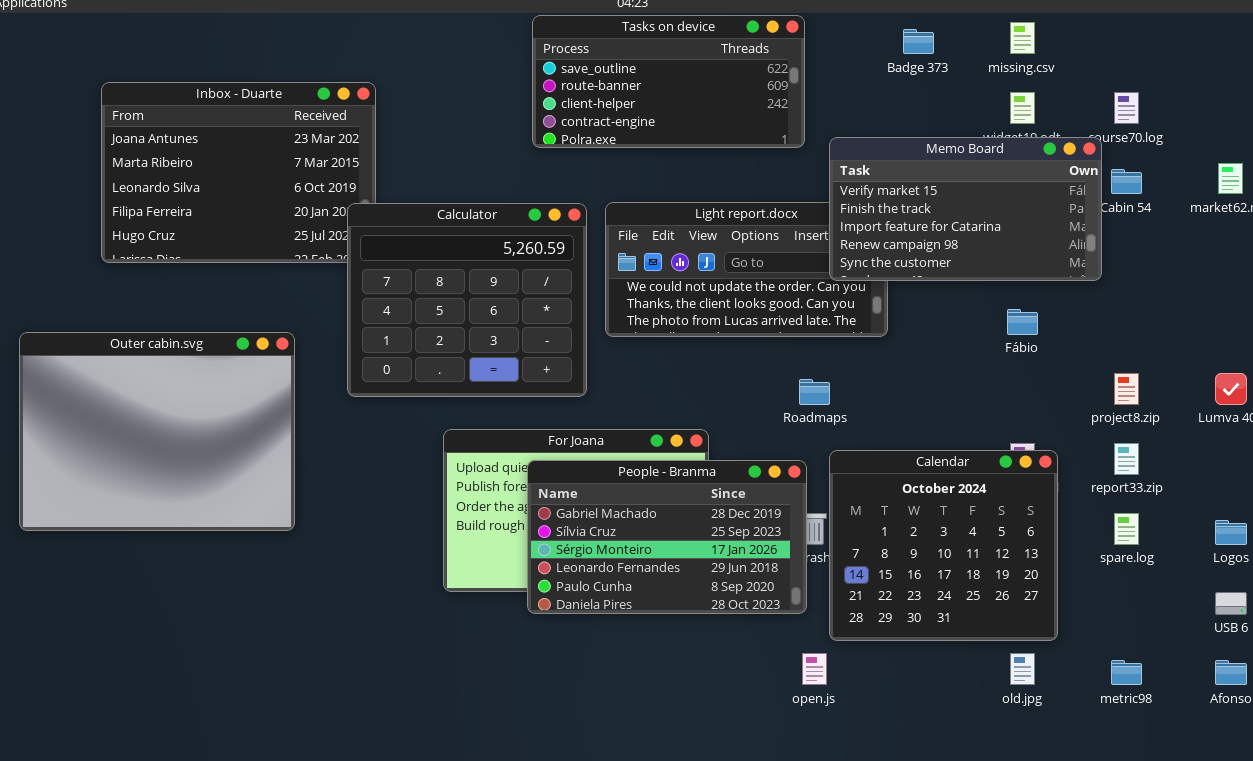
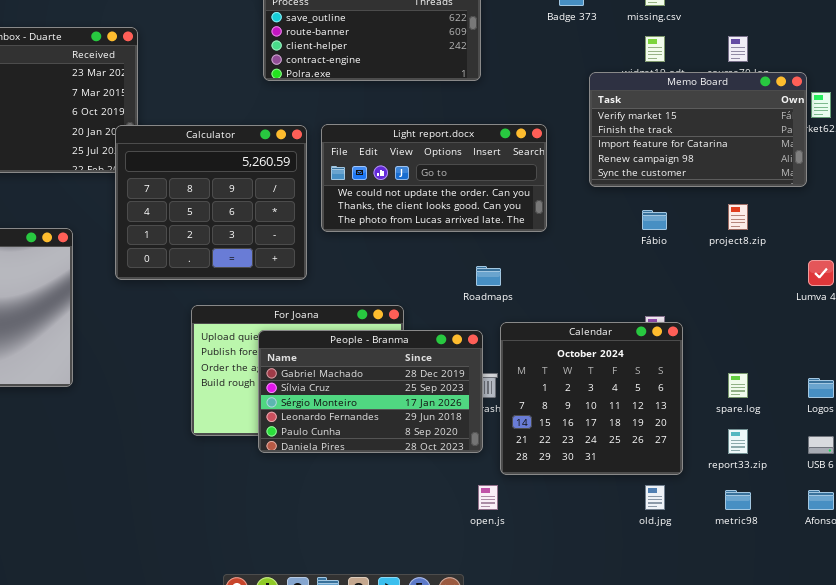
Memo Board: [829,137,1102,281] -> [589,72,807,187], moved
project8.zip: [1114,373,1139,405] -> [728,204,748,230], moved
report33.zip: [1114,443,1139,475] -> [728,429,748,454], moved

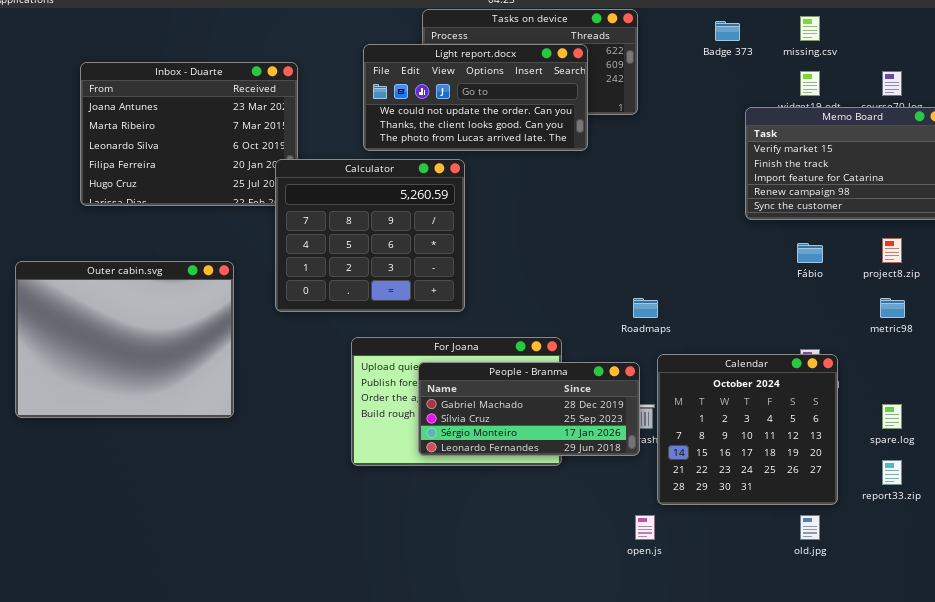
Light report.docx: [321,124,547,232] -> [363,44,588,151], moved
People - Branma: [258,330,483,453] -> [418,362,640,456], resized
metric98: [725,490,751,510] -> [880,298,905,318], moved

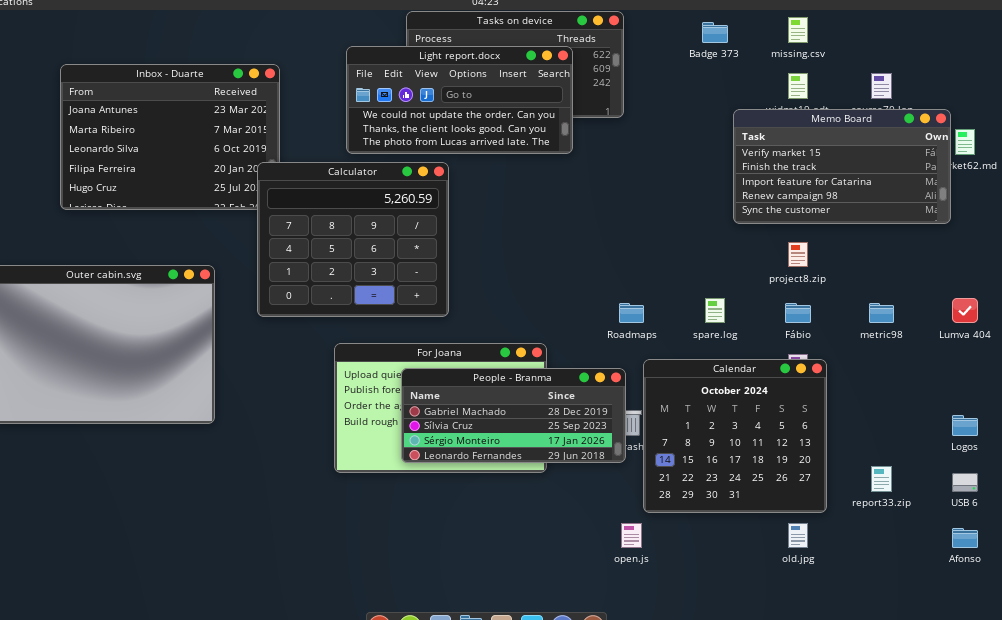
project8.zip: [882,238,902,263] -> [788,242,808,267], moved
Fábio: [797,243,823,263] -> [785,303,811,323], moved
spare.log: [882,404,902,429] -> [705,298,725,323], moved

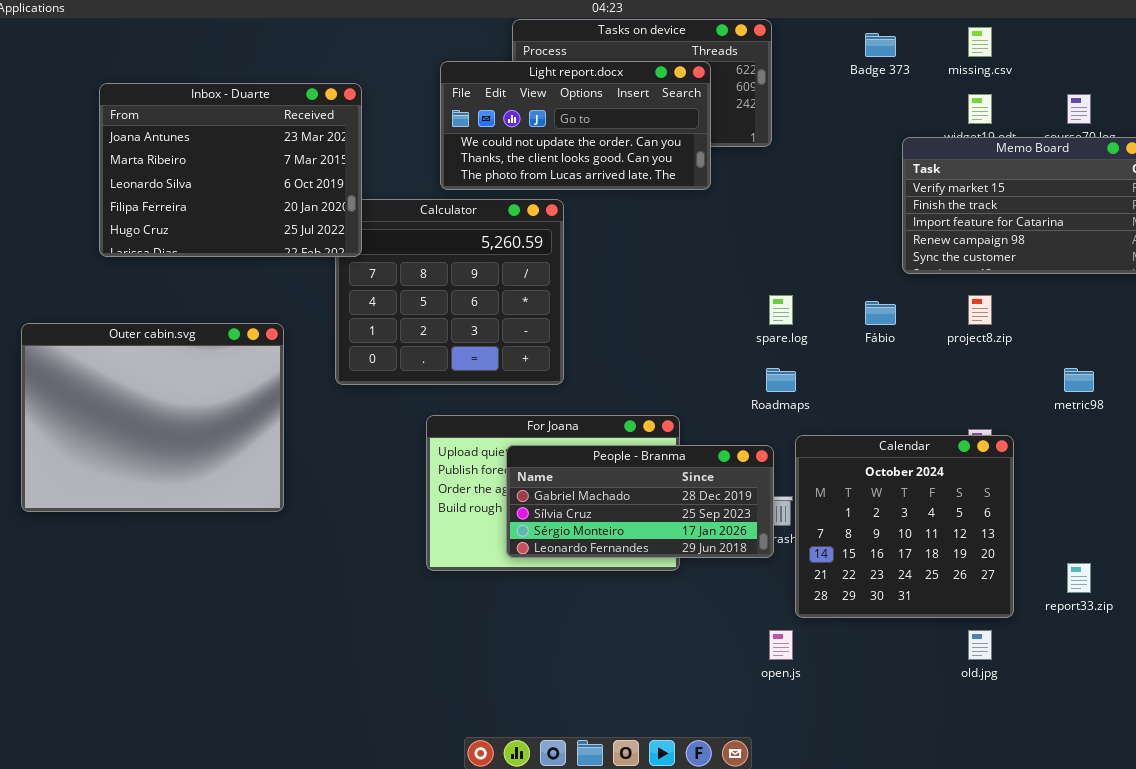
Inbox - Duarte: [60,64,280,210] -> [99,83,362,257], raised
spare.log: [705,298,725,323] -> [769,295,793,325], moved
Fábio: [785,303,811,323] -> [865,301,896,325], moved

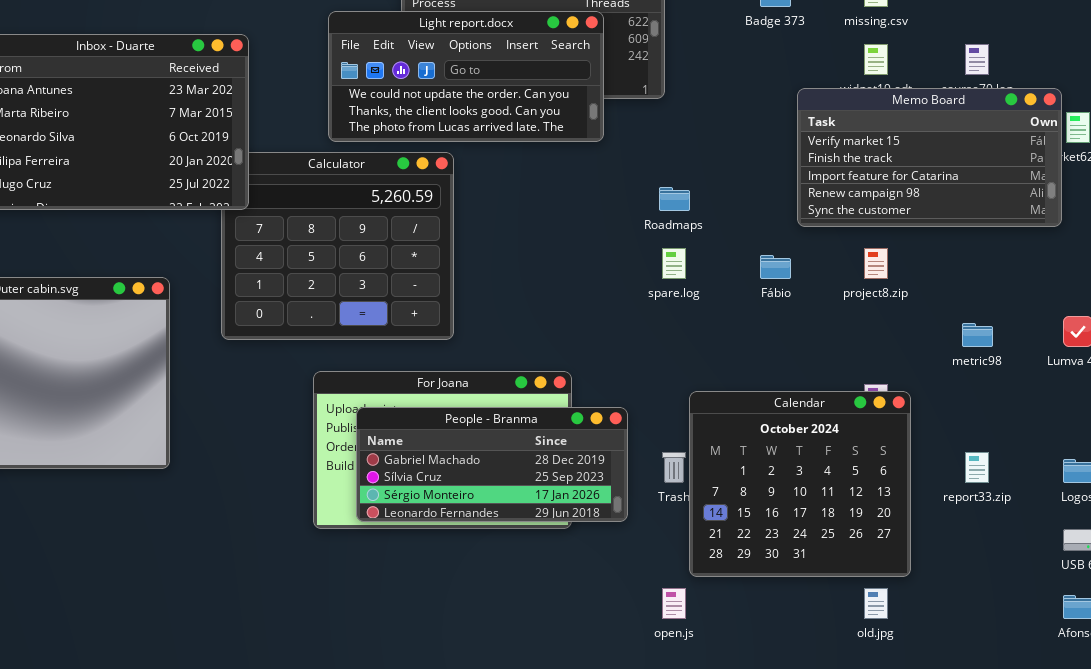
Roadmaps: [766,368,796,392] -> [659,187,690,211], moved
People - Branma: [506,445,774,558] -> [356,407,628,522], moved
report33.zip: [1067,563,1091,593] -> [965,452,989,483], moved

